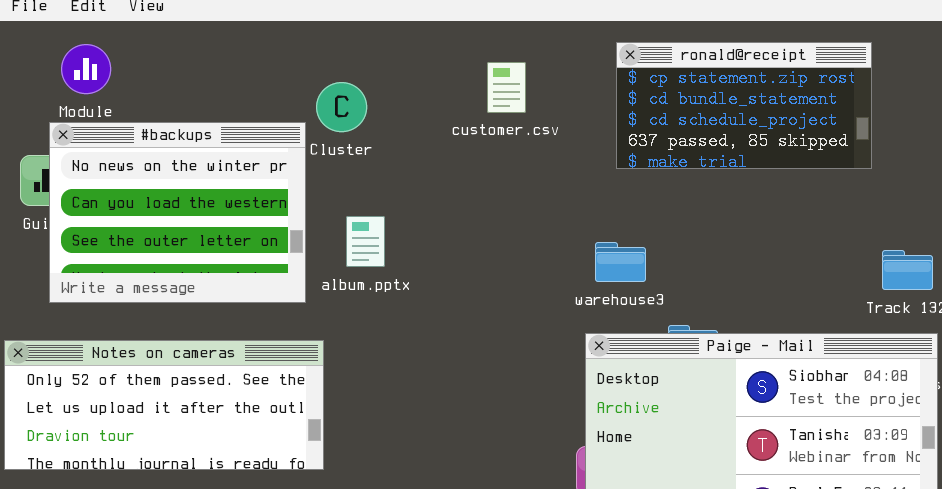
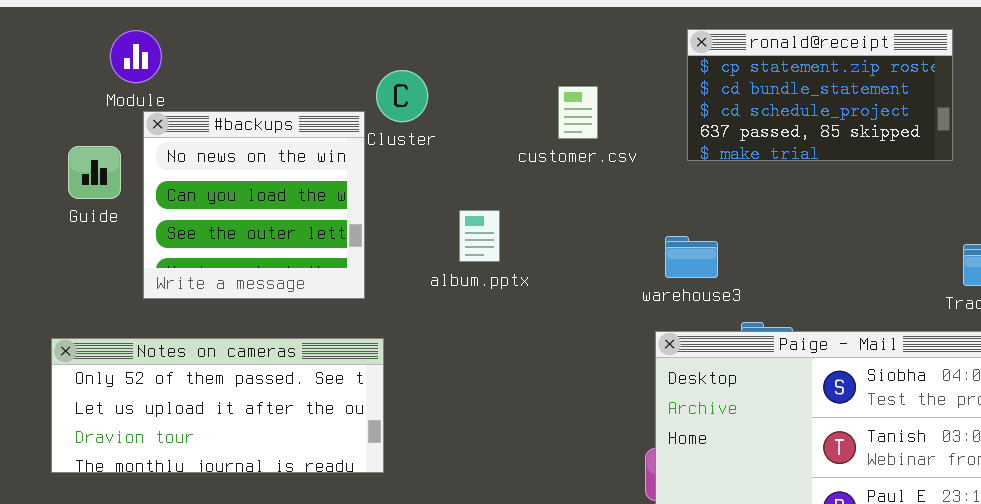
customer.csv: [487,62,526,113] -> [558,86,598,139], moved
#backups: [49,122,306,303] -> [143,111,365,299], resized
album.pptx: [346,216,385,267] -> [459,210,500,262], moved

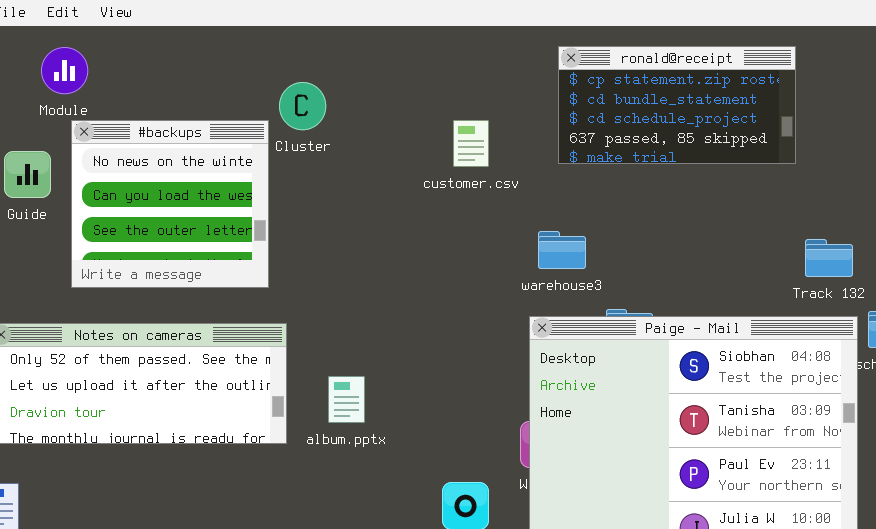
customer.csv: [558,86,598,139] -> [453,120,489,167], moved
album.pptx: [459,210,500,262] -> [328,376,365,423], moved

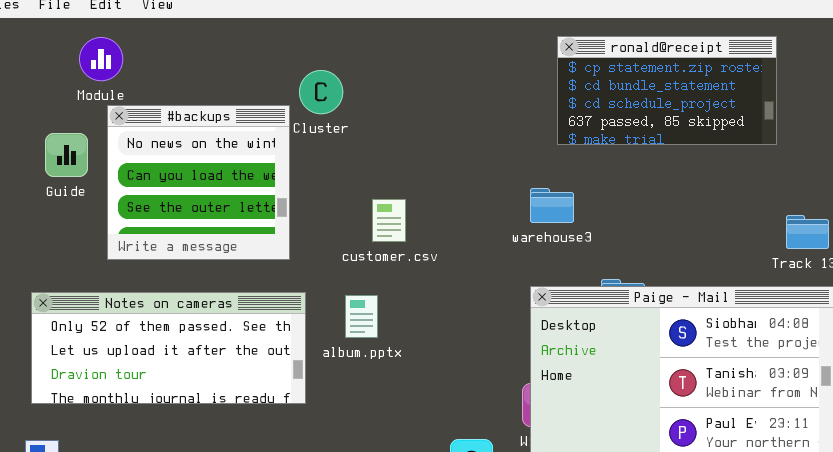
customer.csv: [453,120,489,167] -> [372,199,406,242], moved
warehouse3: [538,231,586,269] -> [530,188,574,223], moved
album.pptx: [328,376,365,423] -> [345,295,378,338], moved

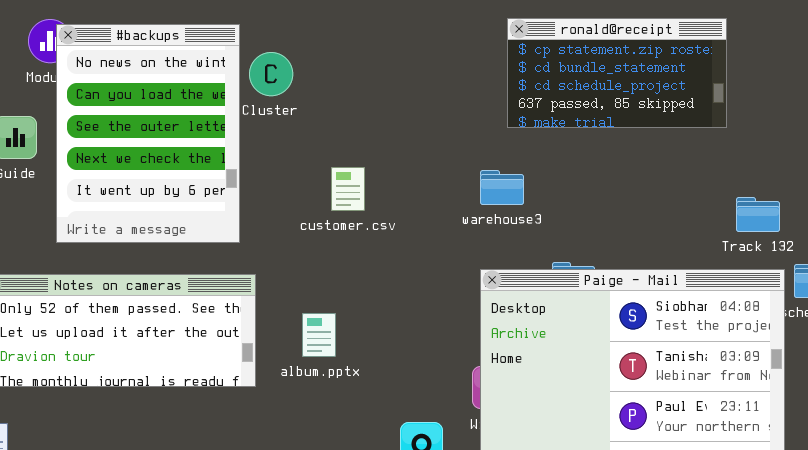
#backups: [107,105,290,260] -> [56,24,240,243], resized
customer.csv: [372,199,406,242] -> [331,167,365,211], moved
album.pptx: [345,295,378,338] -> [302,313,336,357], moved

